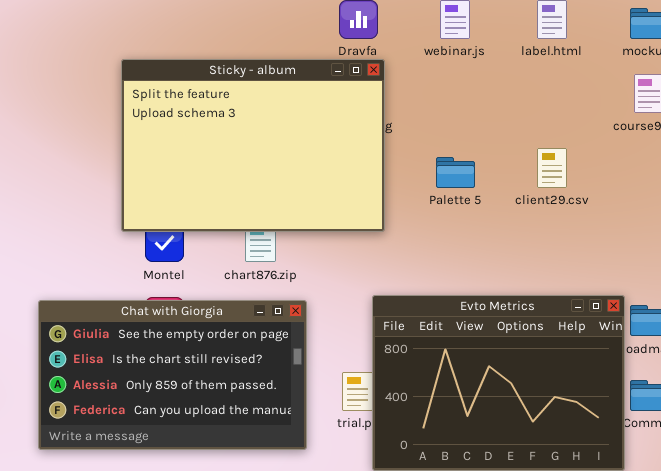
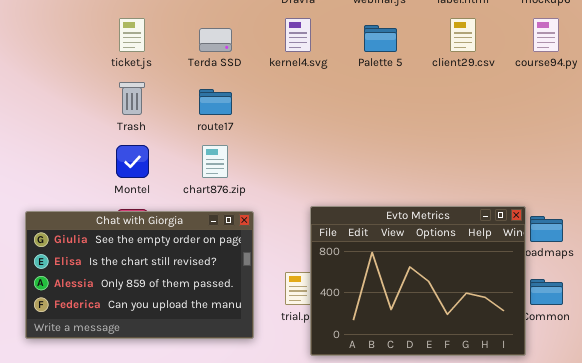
Sticky - album: [121,59,385,232] -> none, closed
client29.csv: [537,148,567,188] -> [450,18,476,52], moved
Palette 5: [436,157,475,188] -> [364,25,397,52], moved

